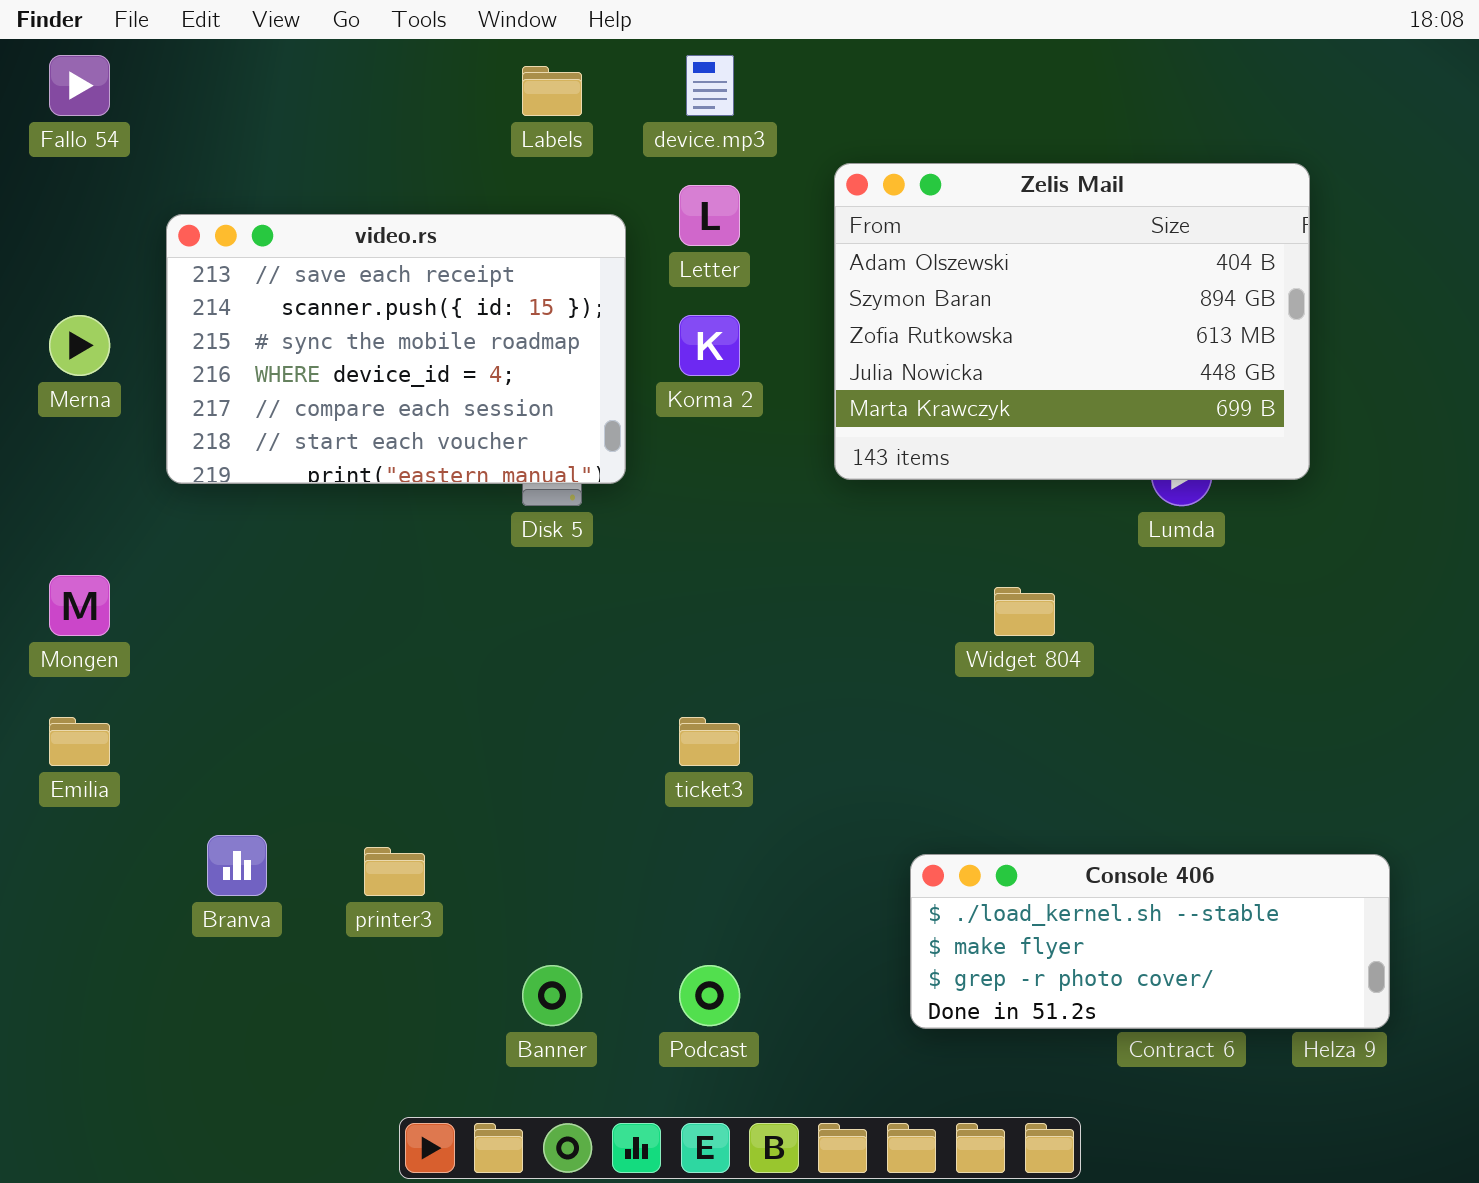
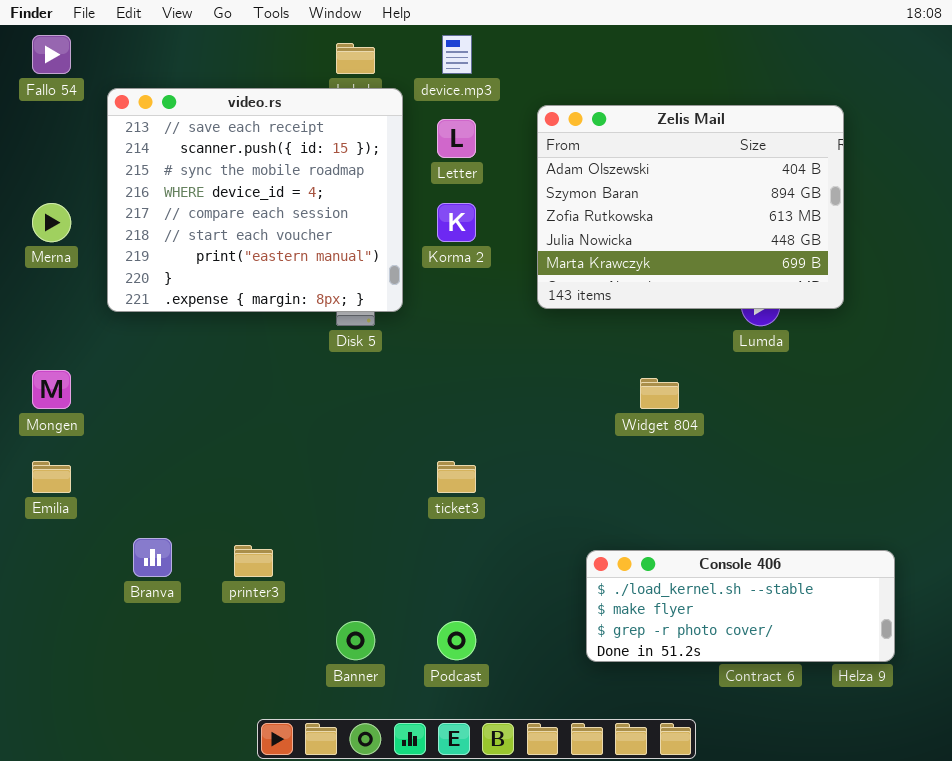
video.rs: [166,214,626,484] -> [107,88,403,312], resized

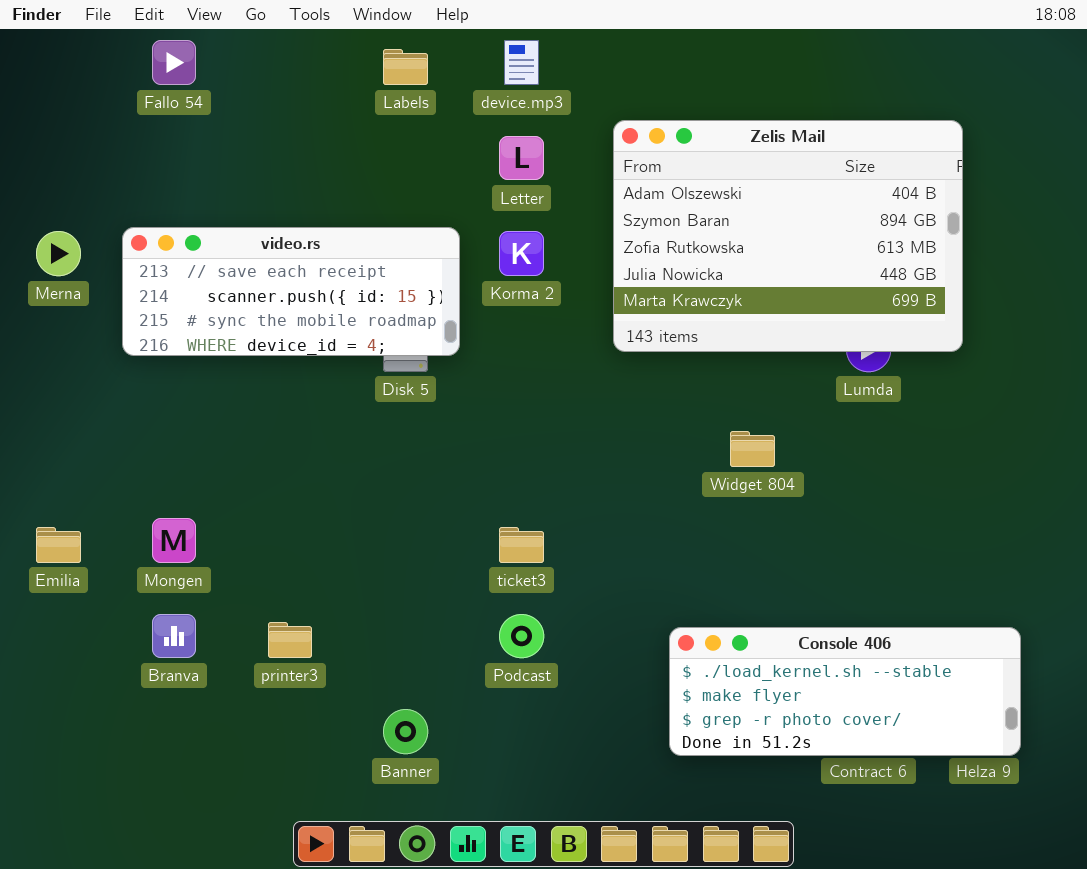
Fallo 54: [32,35,71,74] -> [152,40,196,85], moved
video.rs: [107,88,403,312] -> [122,227,460,356], resized
Mongen: [32,370,71,409] -> [152,518,196,563], moved
Podcast: [437,621,476,660] -> [499,614,544,658], moved

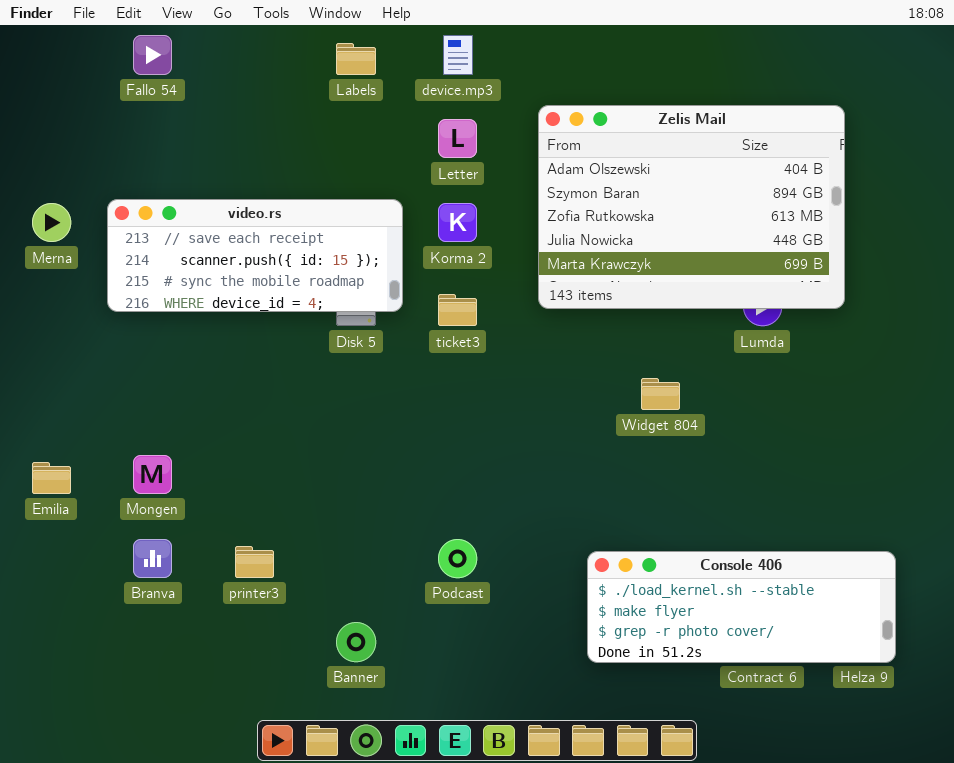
ticket3: [499,527,544,563] -> [438,294,477,326], moved

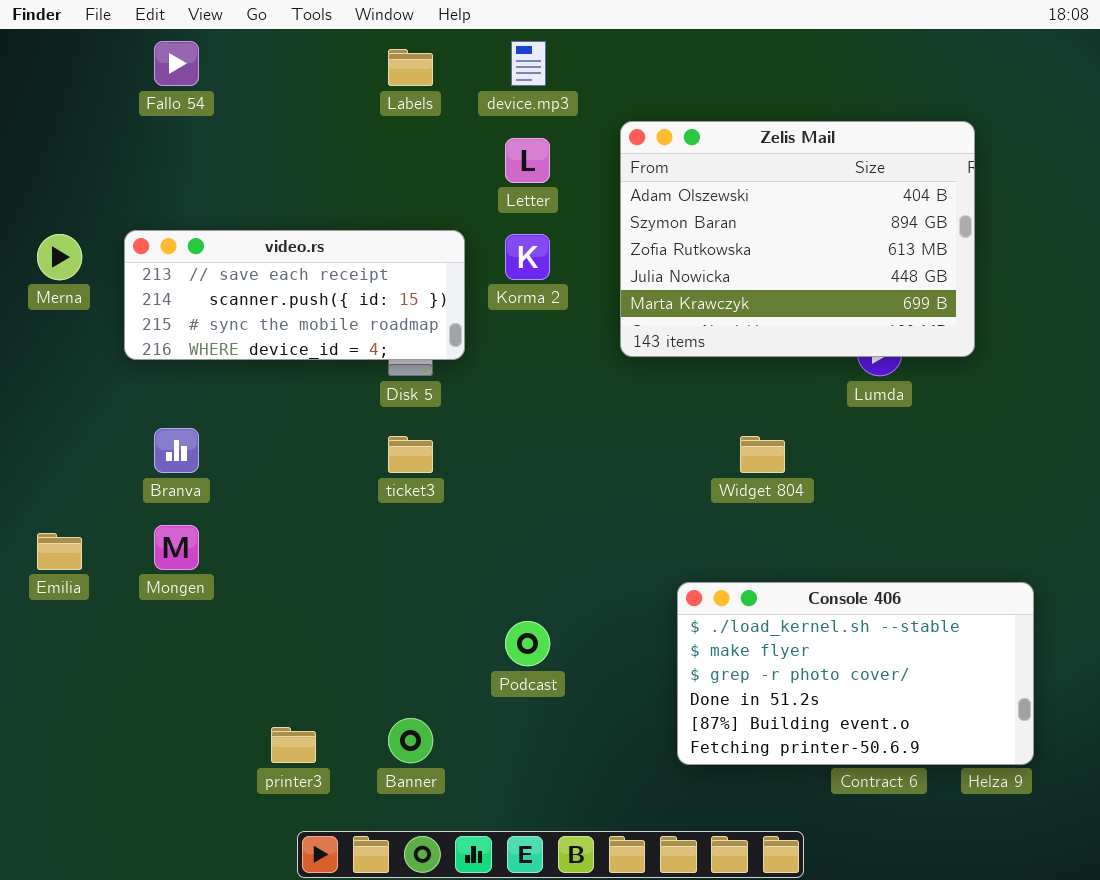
ticket3: [438,294,477,326] -> [388,436,433,473], moved
Branva: [133,539,172,578] -> [154,428,199,473], moved
printer3: [235,546,274,578] -> [271,727,316,763], moved
Console 406: [587,551,896,663] -> [677,582,1034,765], resized

